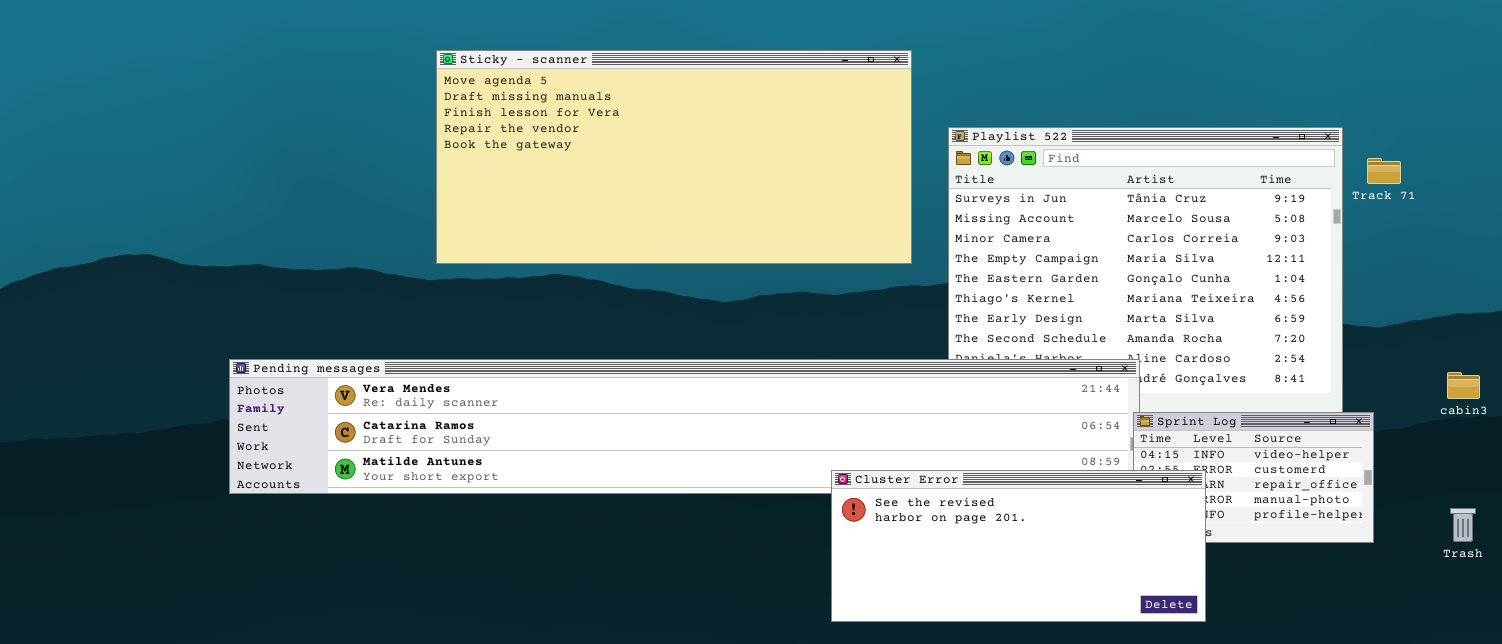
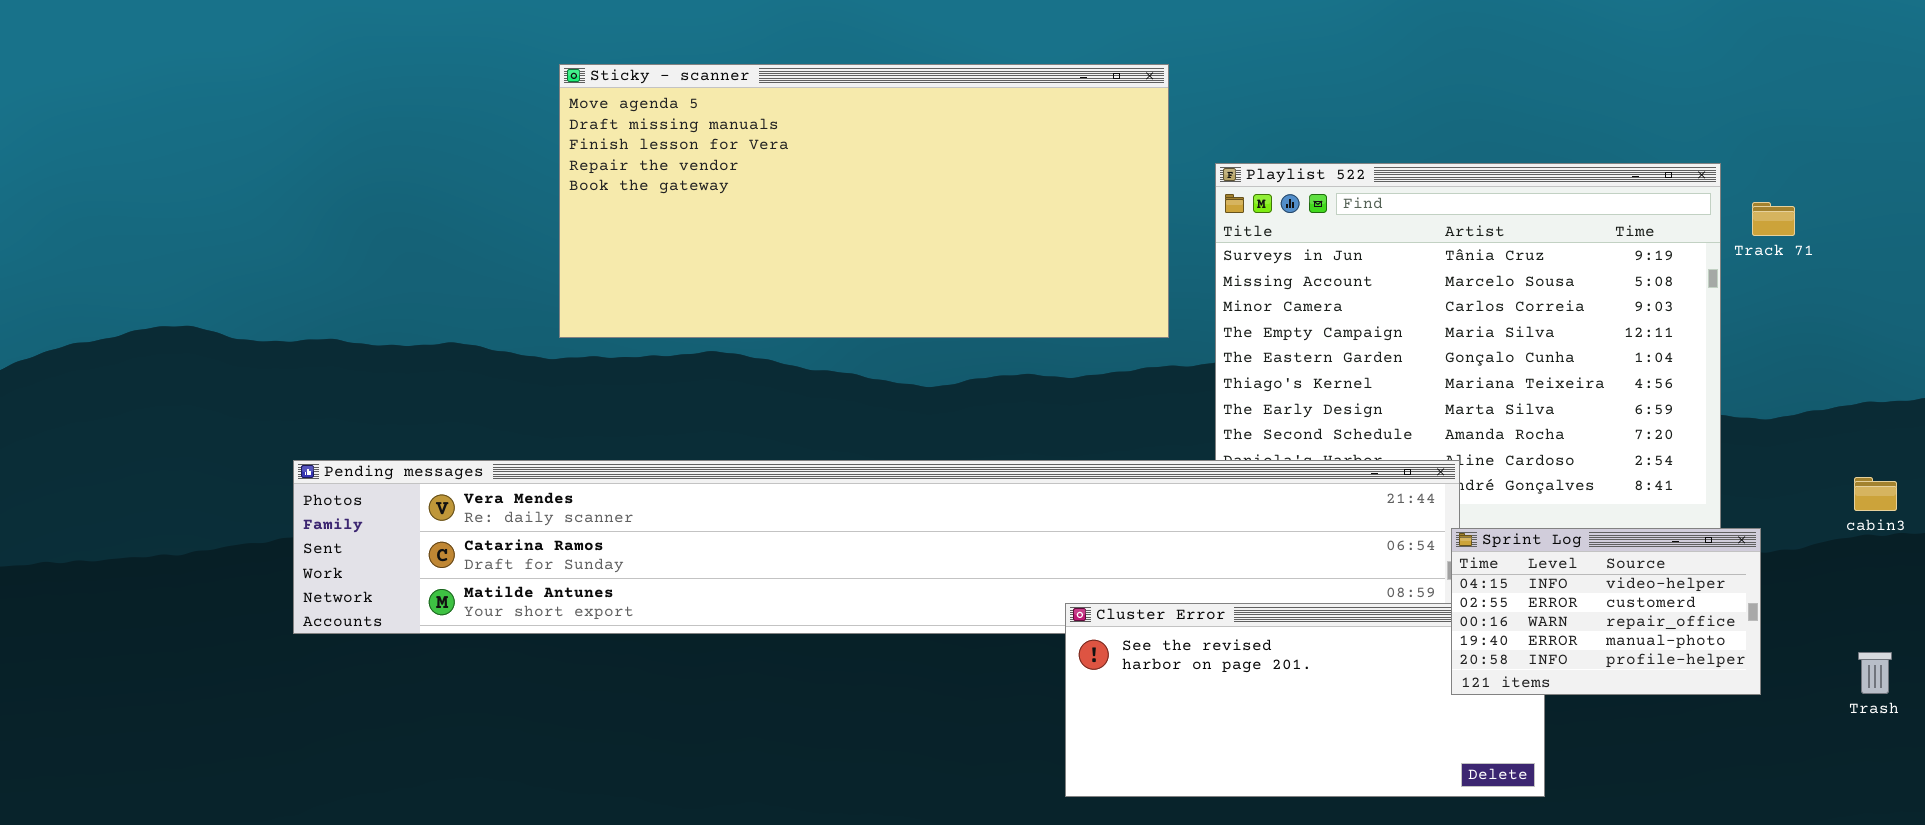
Sprint Log: [1133,412,1374,543] -> [1451,528,1761,695], raised

